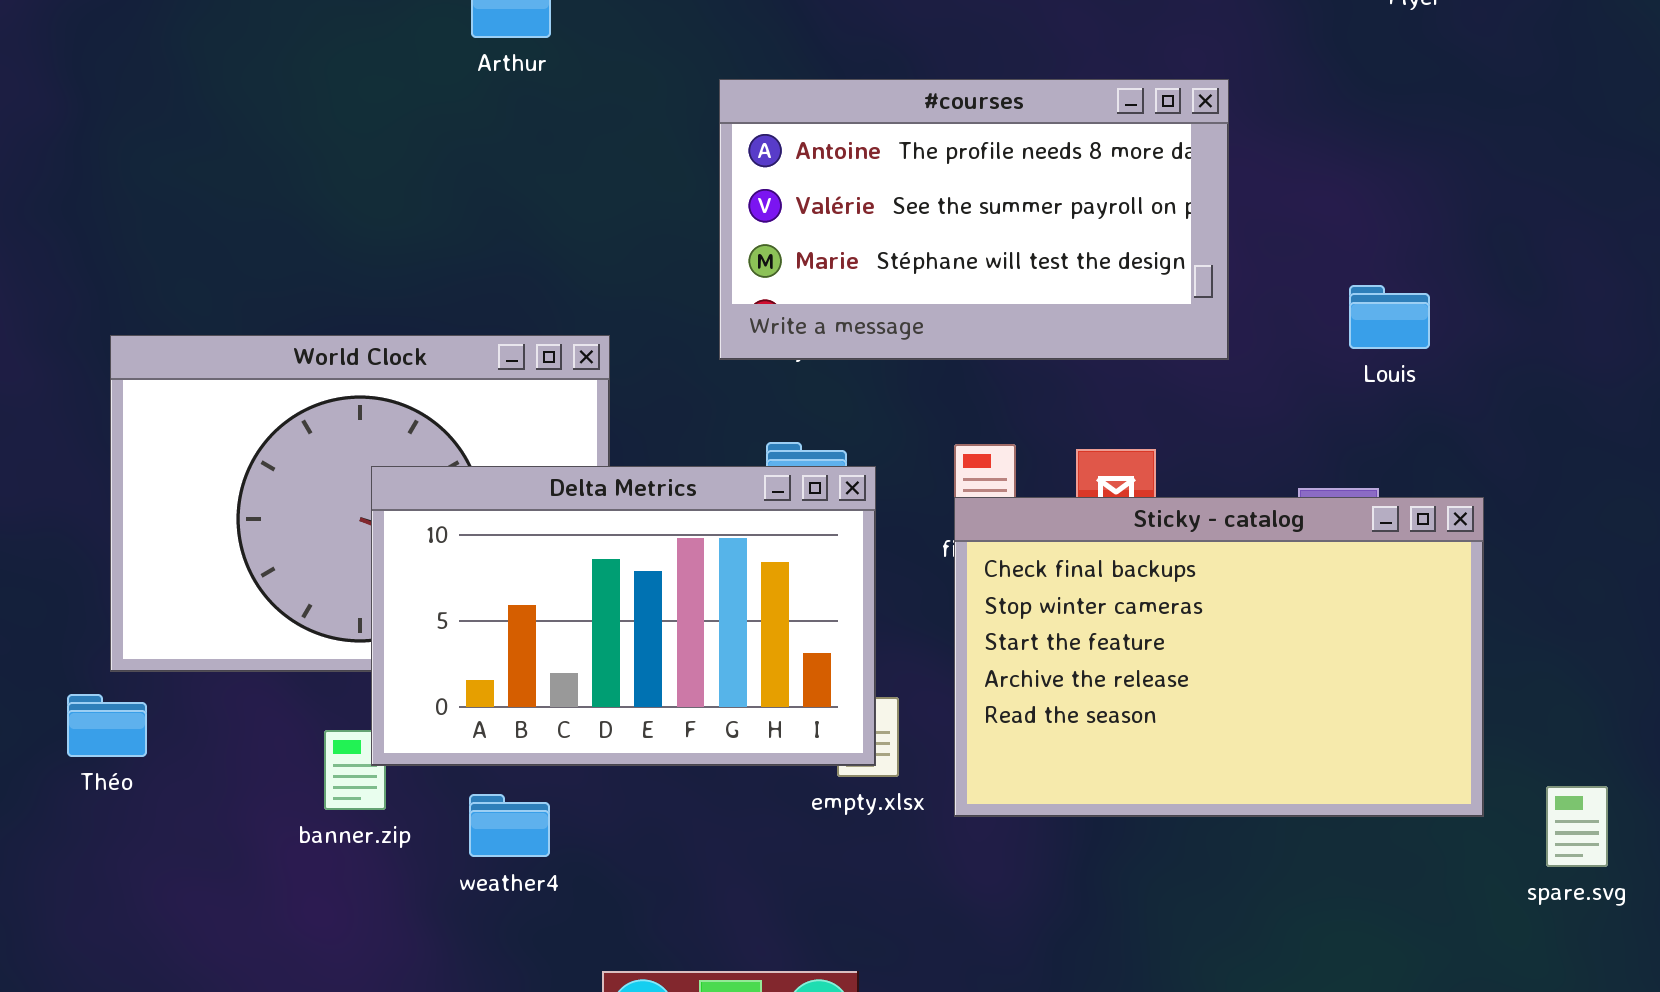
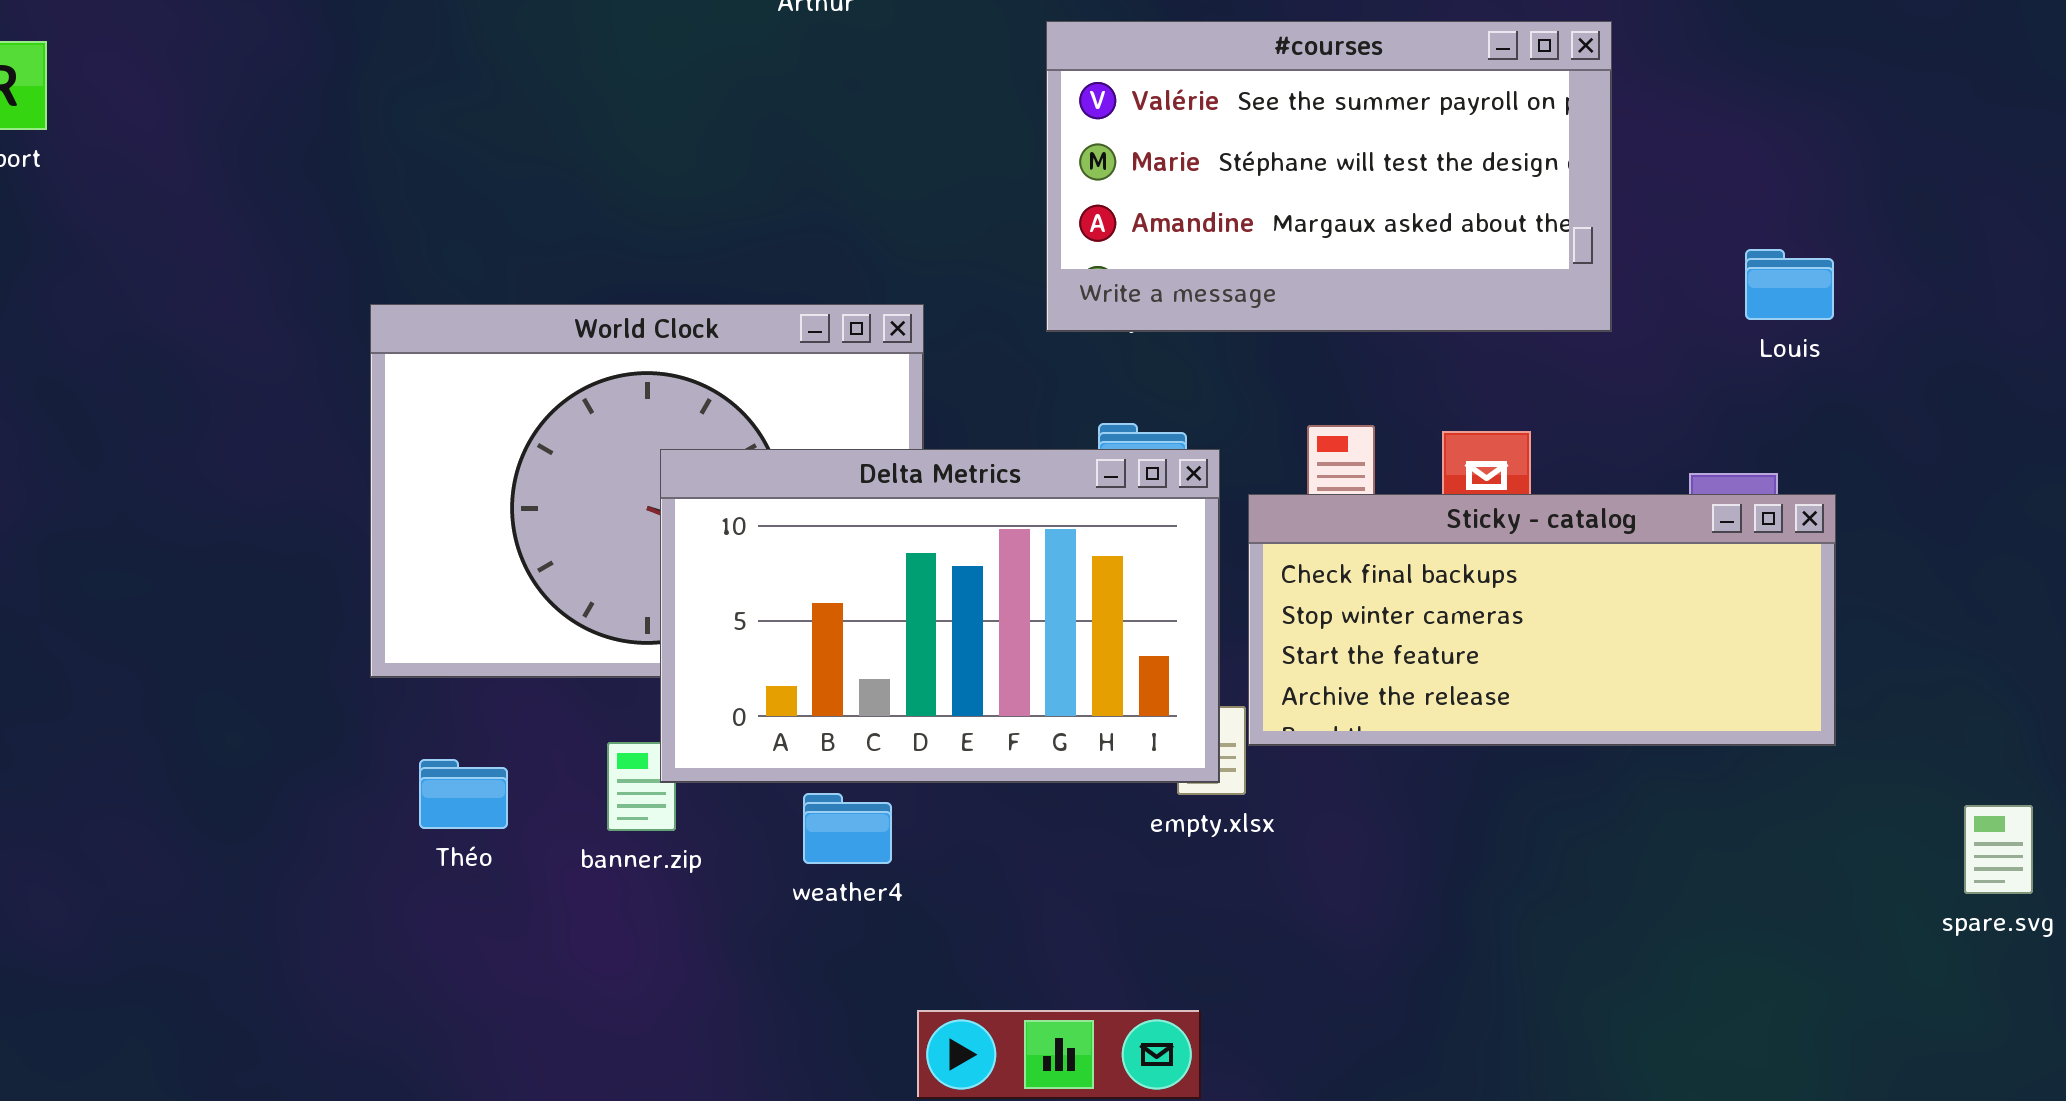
#courses: [719,79,1229,360] -> [1046,21,1612,332], scrolled down 1 row
Sticky - catalog: [954,497,1484,817] -> [1248,494,1836,746], moved, resized
Théo: [67,694,147,757] -> [419,759,508,829], moved
weather4: [469,794,550,857] -> [803,793,892,864], moved

